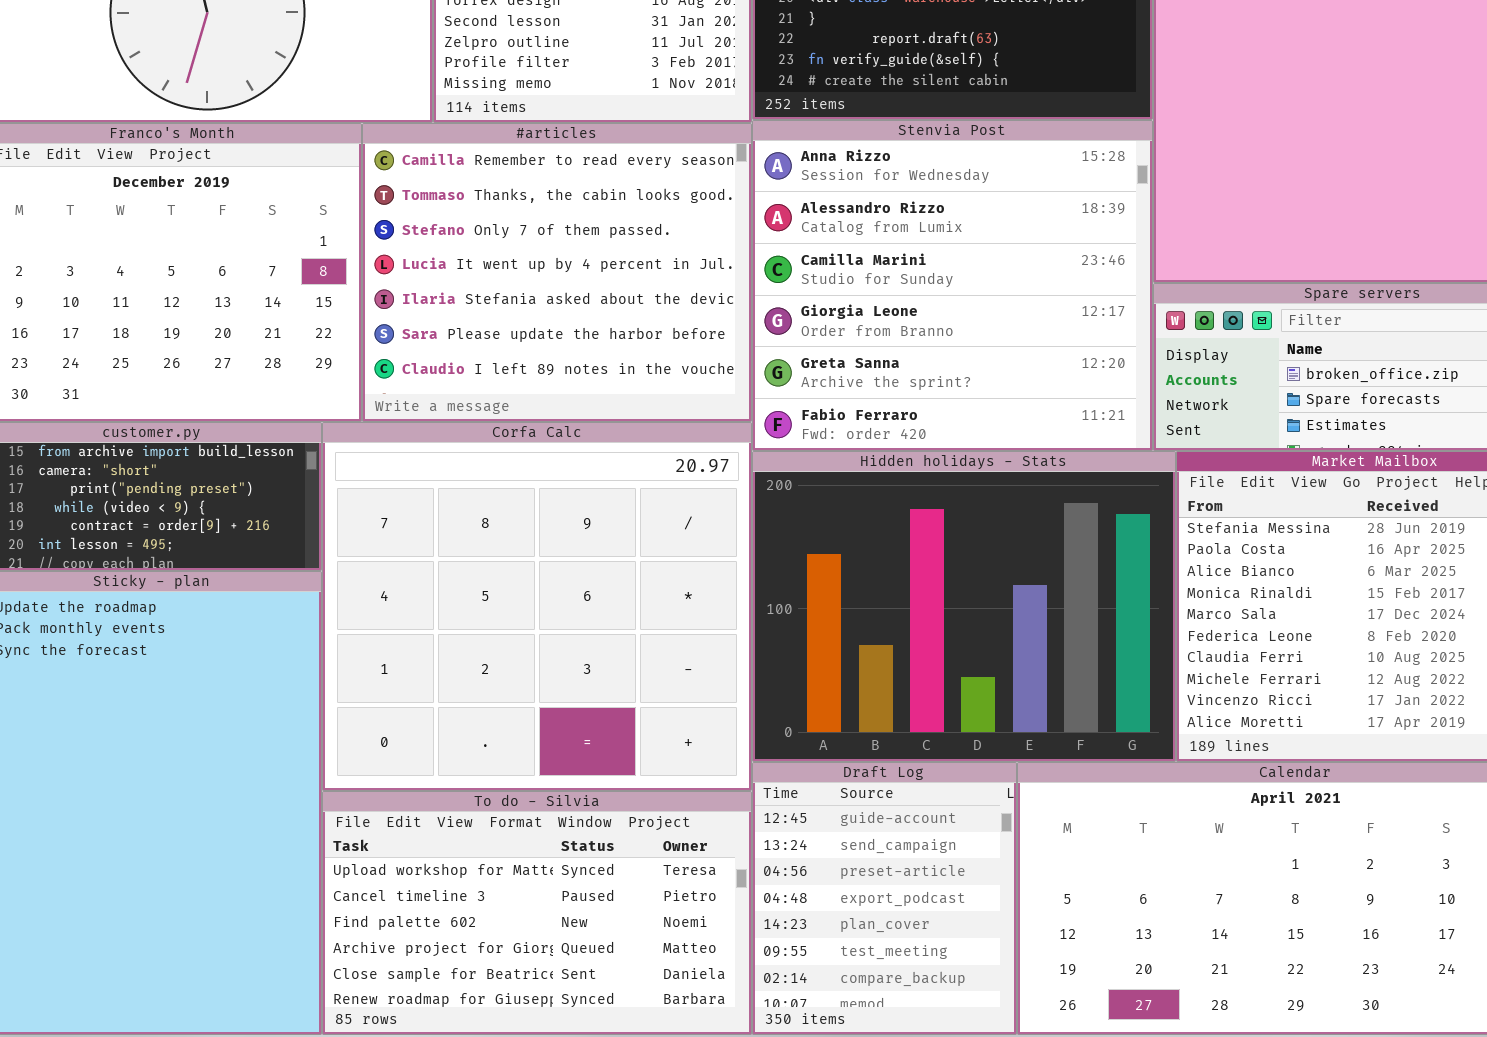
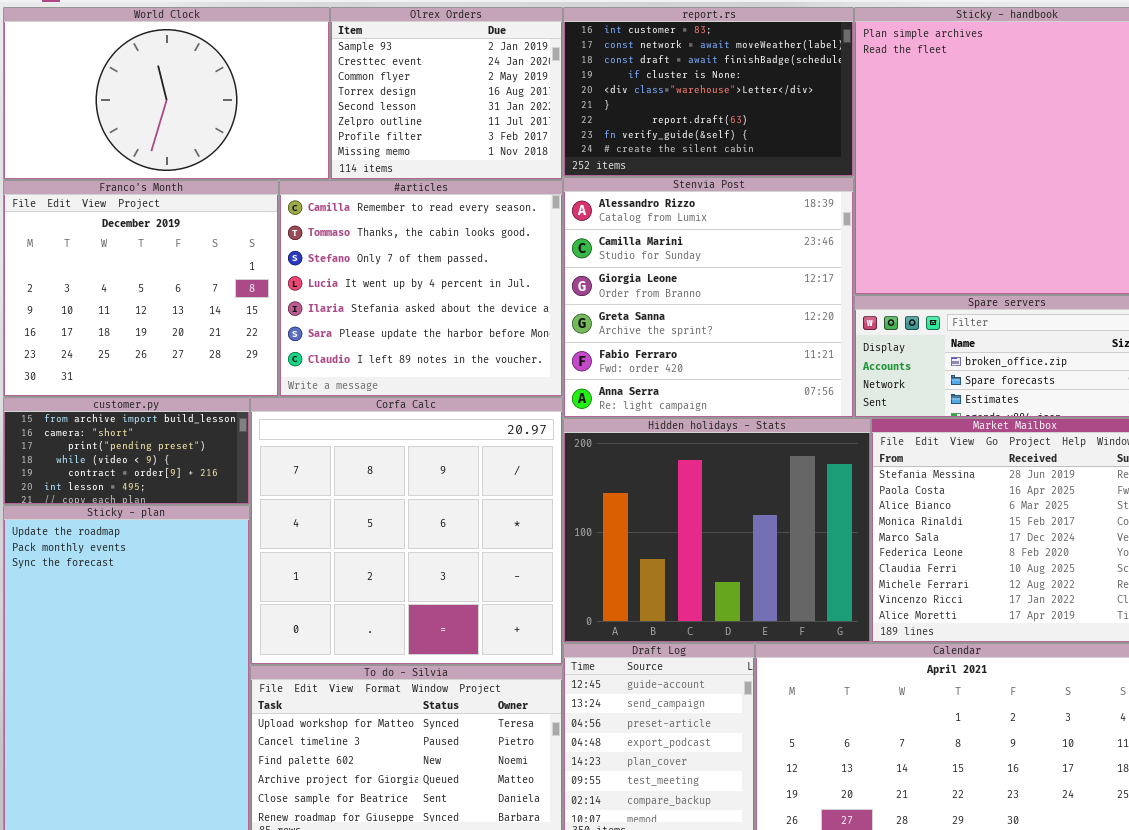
Stenvia Post: [752,120,1153,451] -> [563,177,854,418], scrolled down 1 row

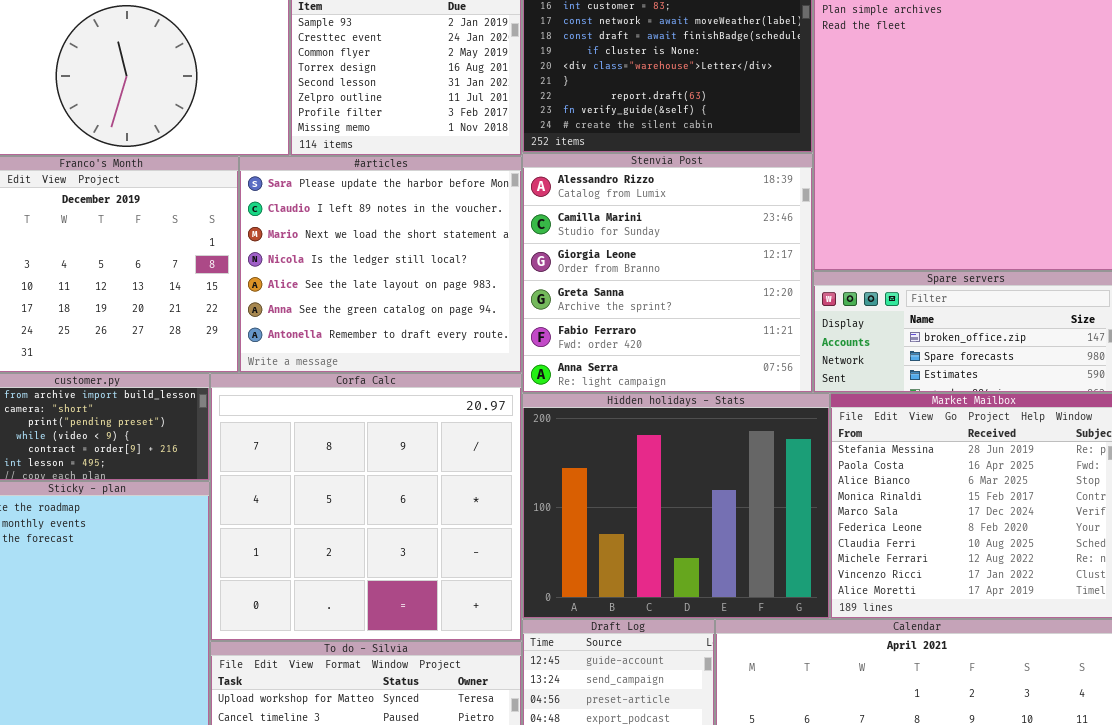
#articles: [279,180,563,397] -> [239,156,522,373], scrolled down 5 rows

